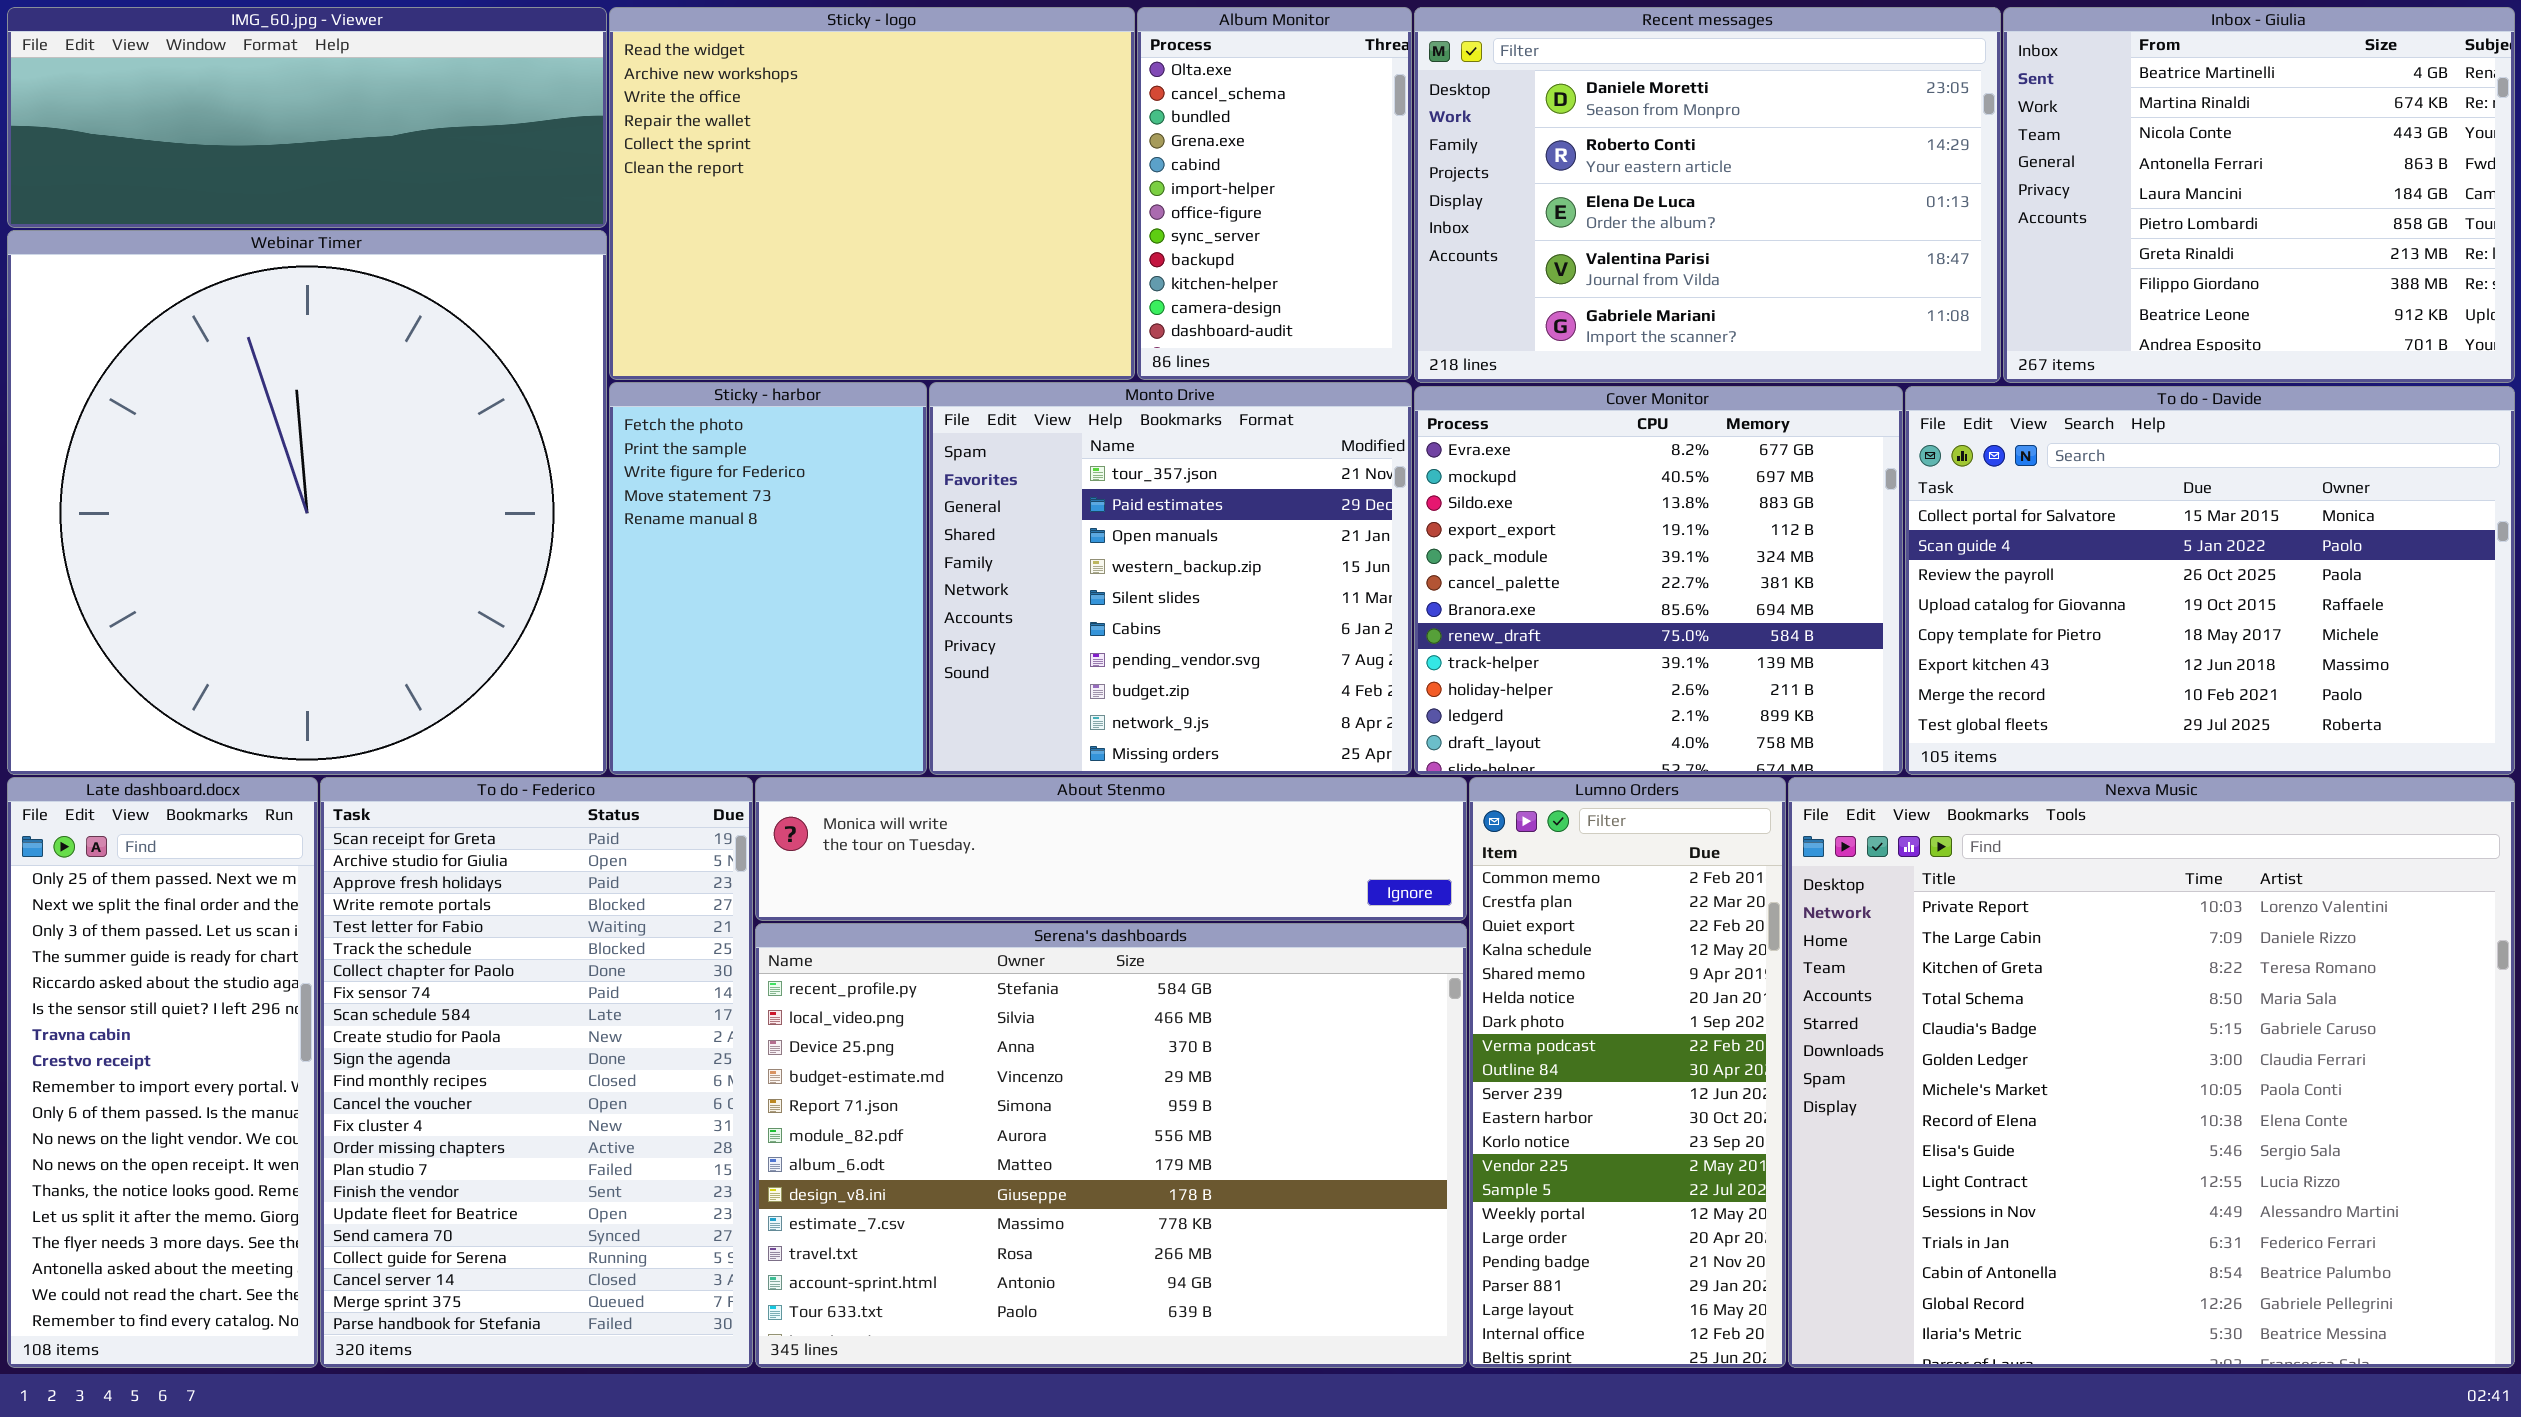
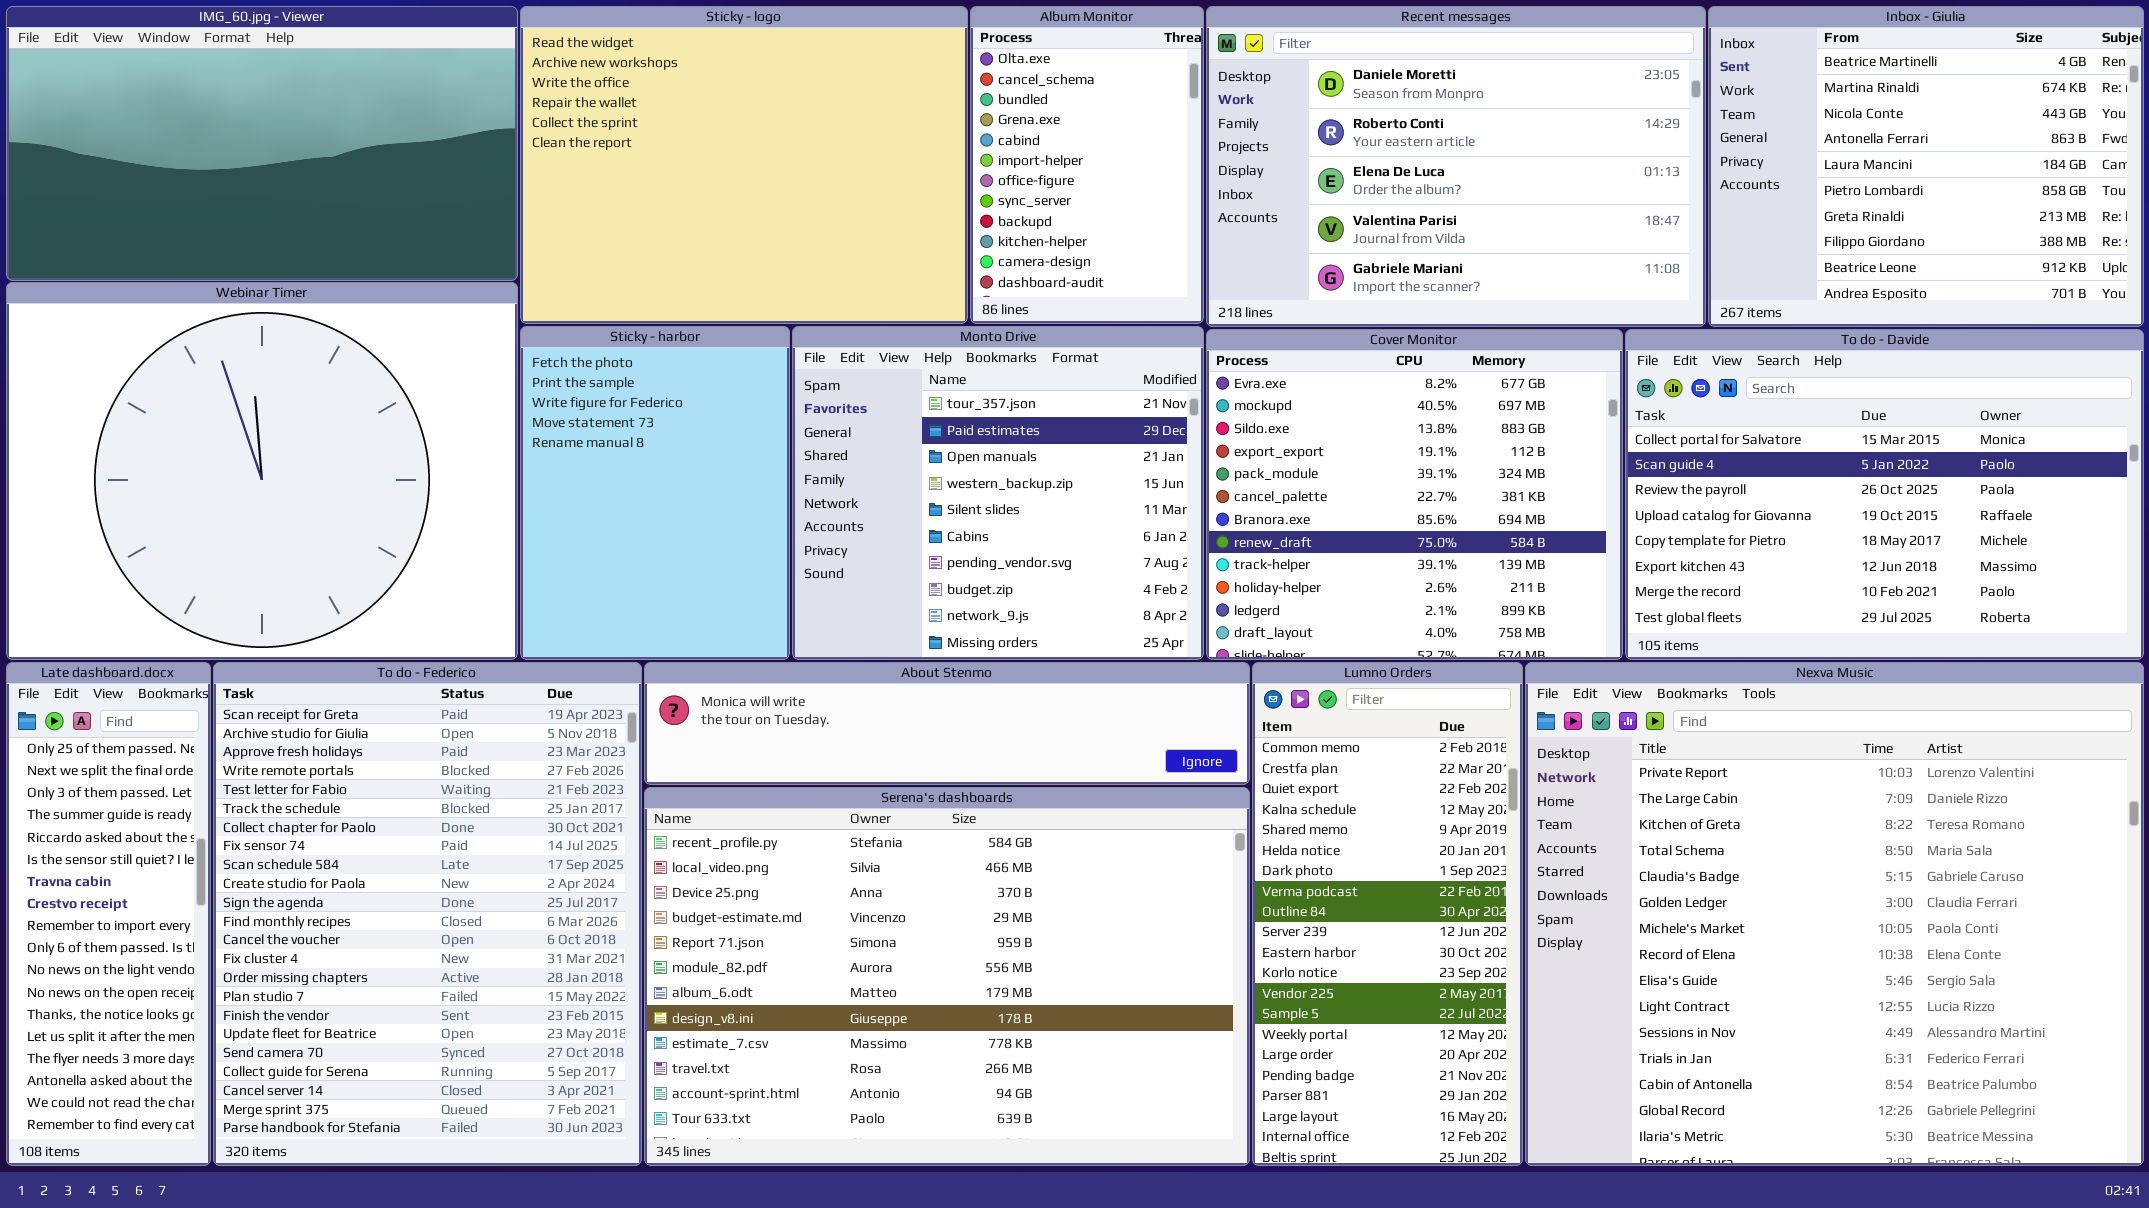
IMG_60.jpg - Viewer: [7,7,607,228] -> [6,6,518,281], resized
Webinar Timer: [7,230,607,775] -> [6,282,518,660], resized
Late dashboard.docx: [7,777,318,1368] -> [6,662,211,1166], resized
To do - Federico: [320,777,753,1368] -> [213,662,642,1166], resized

